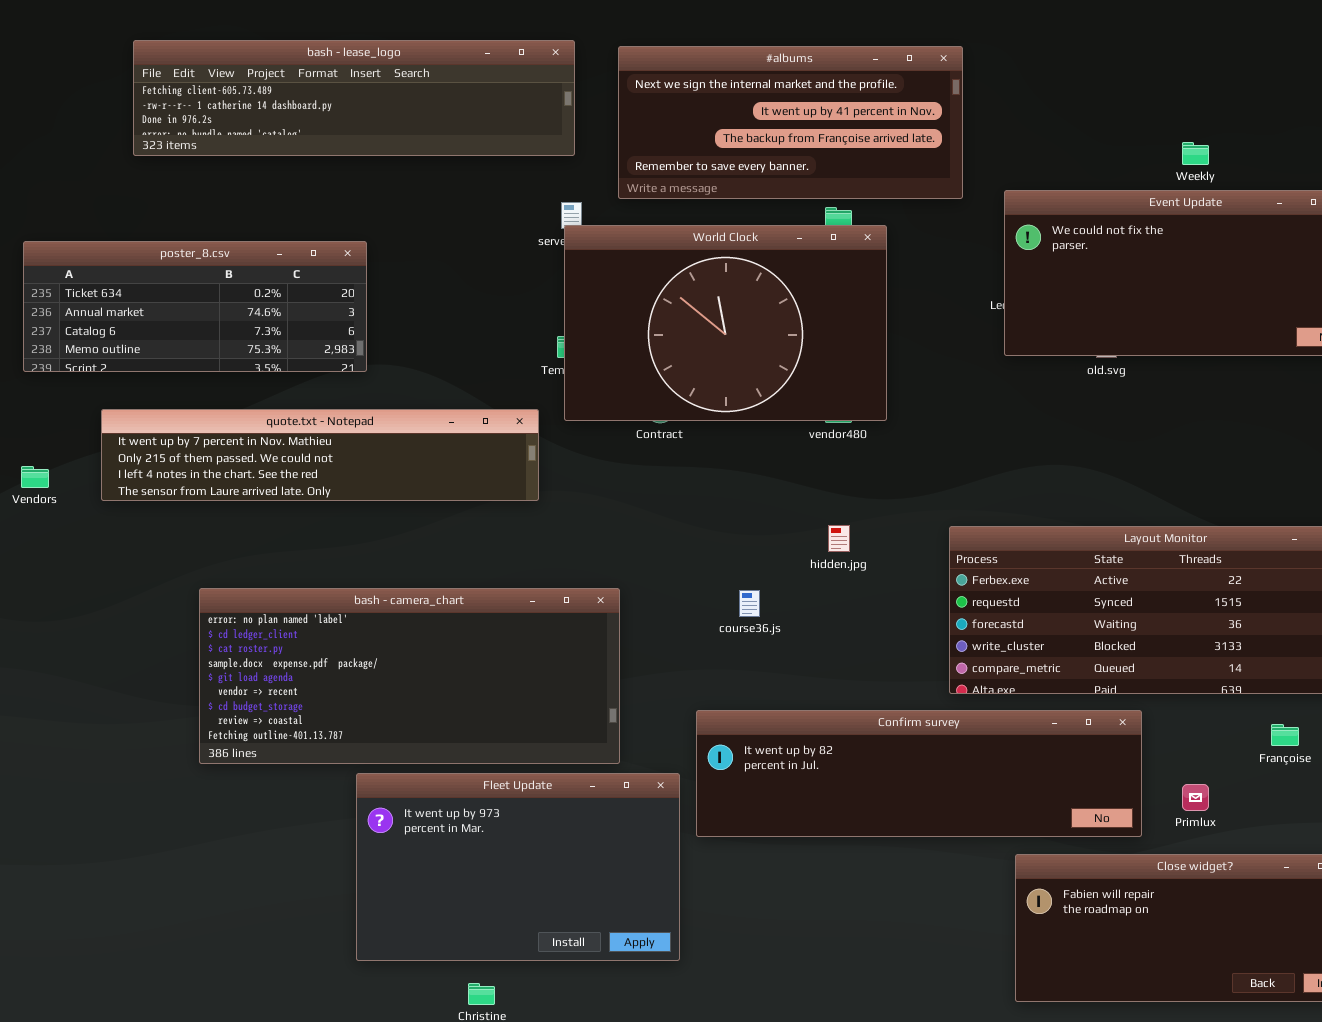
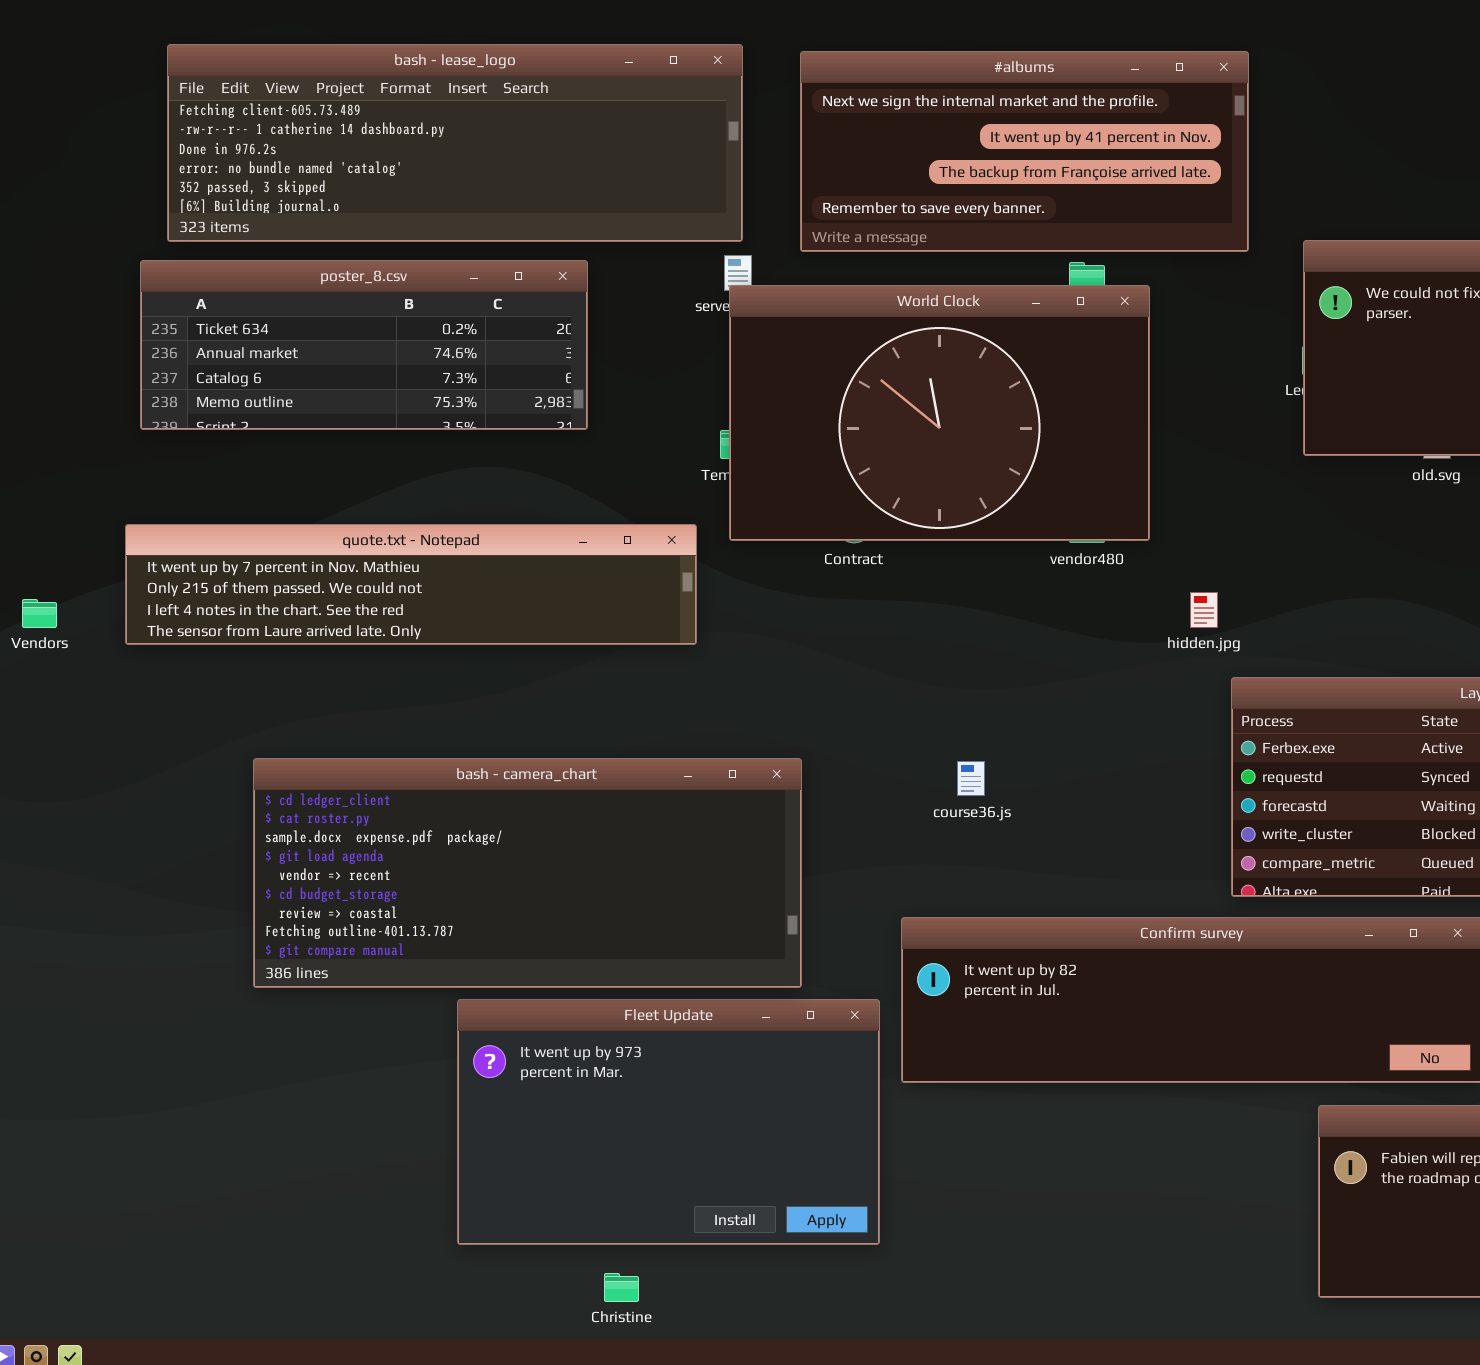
bash - lease_logo: [133,40,575,156] -> [167,44,743,242], resized
poster_8.csv: [23,241,367,372] -> [140,260,588,430], moved
hidden.jpg: [828,525,850,552] -> [1190,592,1218,628], moved
bash - camera_chart: [199,588,620,764] -> [253,758,802,988], scrolled down 1 row

